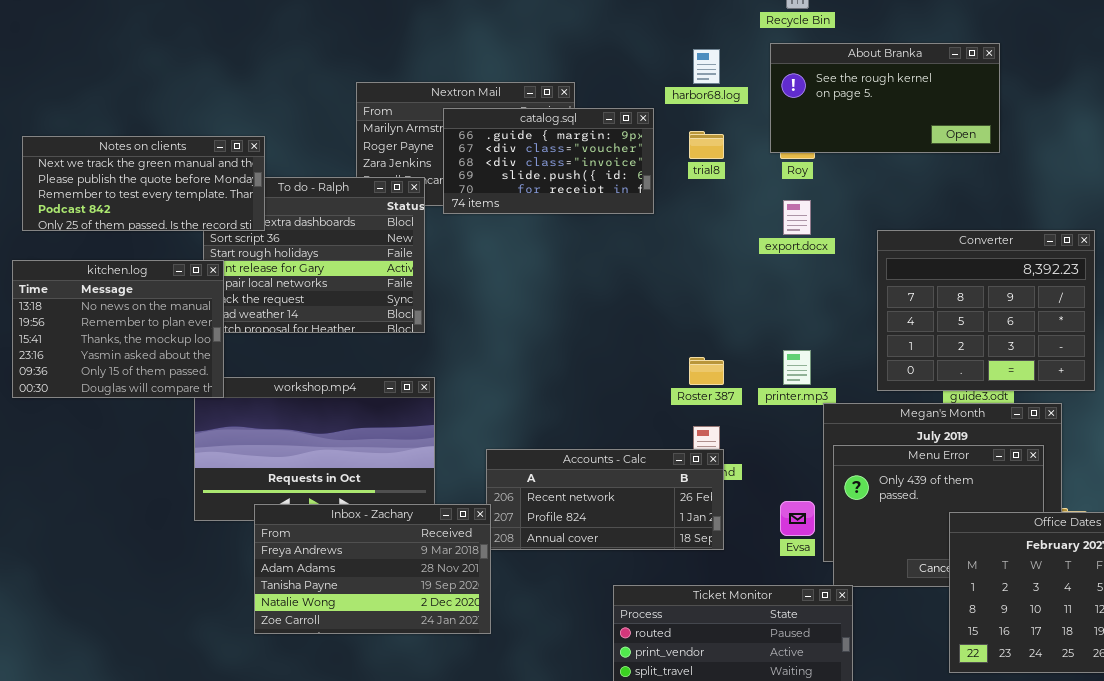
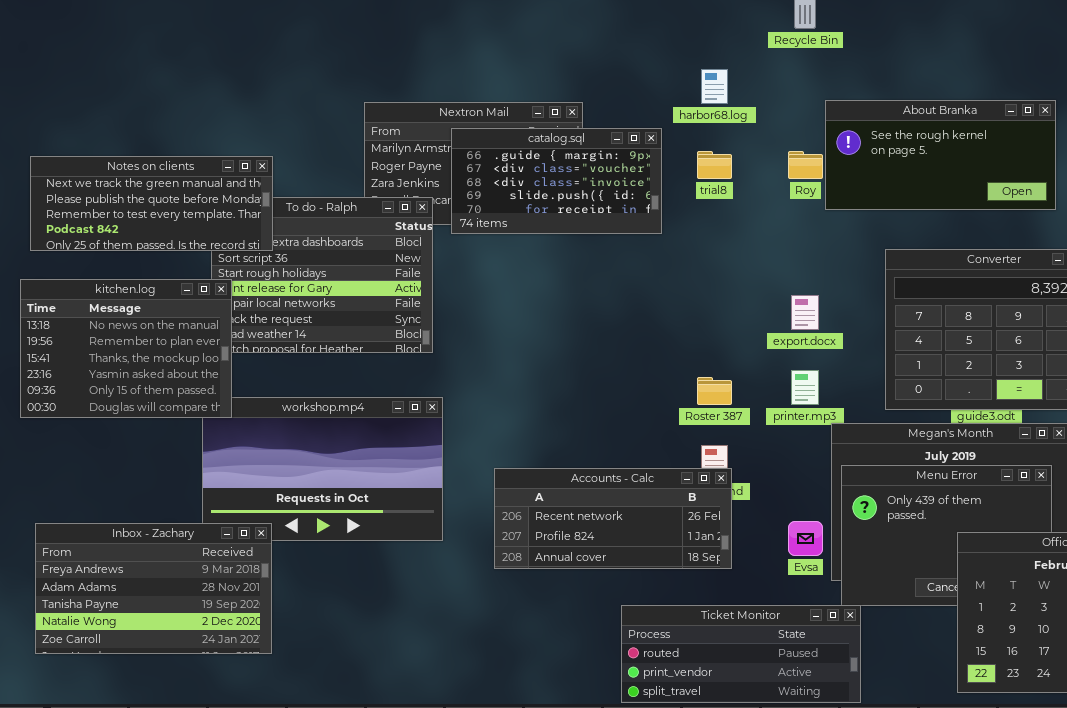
About Branka: [770,43,1000,153] -> [825,100,1056,210], moved
export.docx: [783,200,811,235] -> [791,295,819,330], moved
Inbox - Zachary: [254,504,491,634] -> [35,523,272,654], moved

